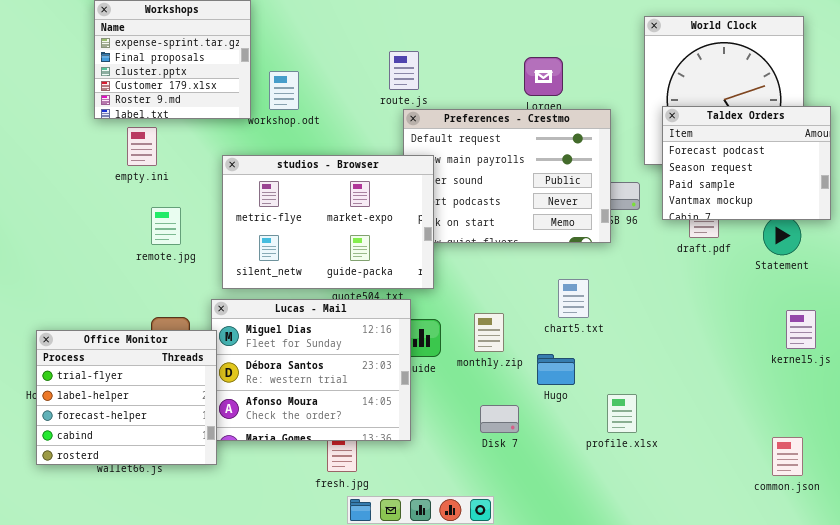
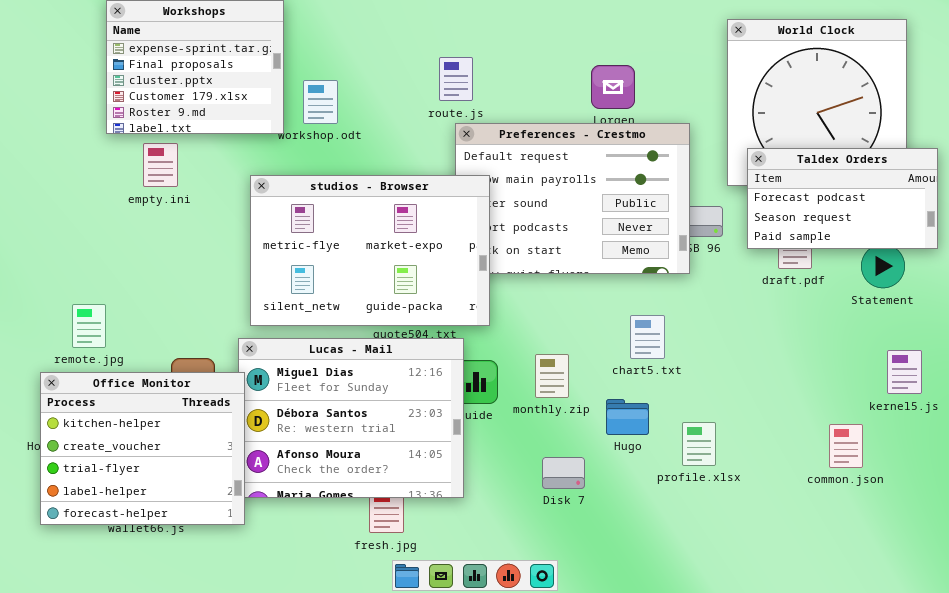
Taldex Orders: [662,106,831,220] -> [747,148,938,249], resized
remote.jpg: [151,207,181,245] -> [72,304,106,348], moved
Office Monitor: [36,330,217,465] -> [40,372,245,525], scrolled up 2 rows
profile.xlsx: [607,394,637,433] -> [682,422,716,466], moved
common.json: [772,437,803,476] -> [829,424,863,468], moved

